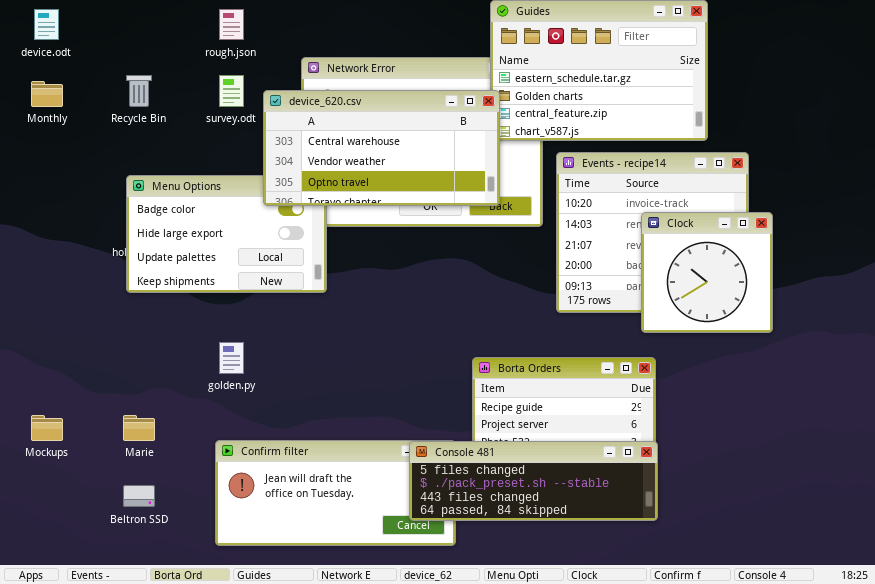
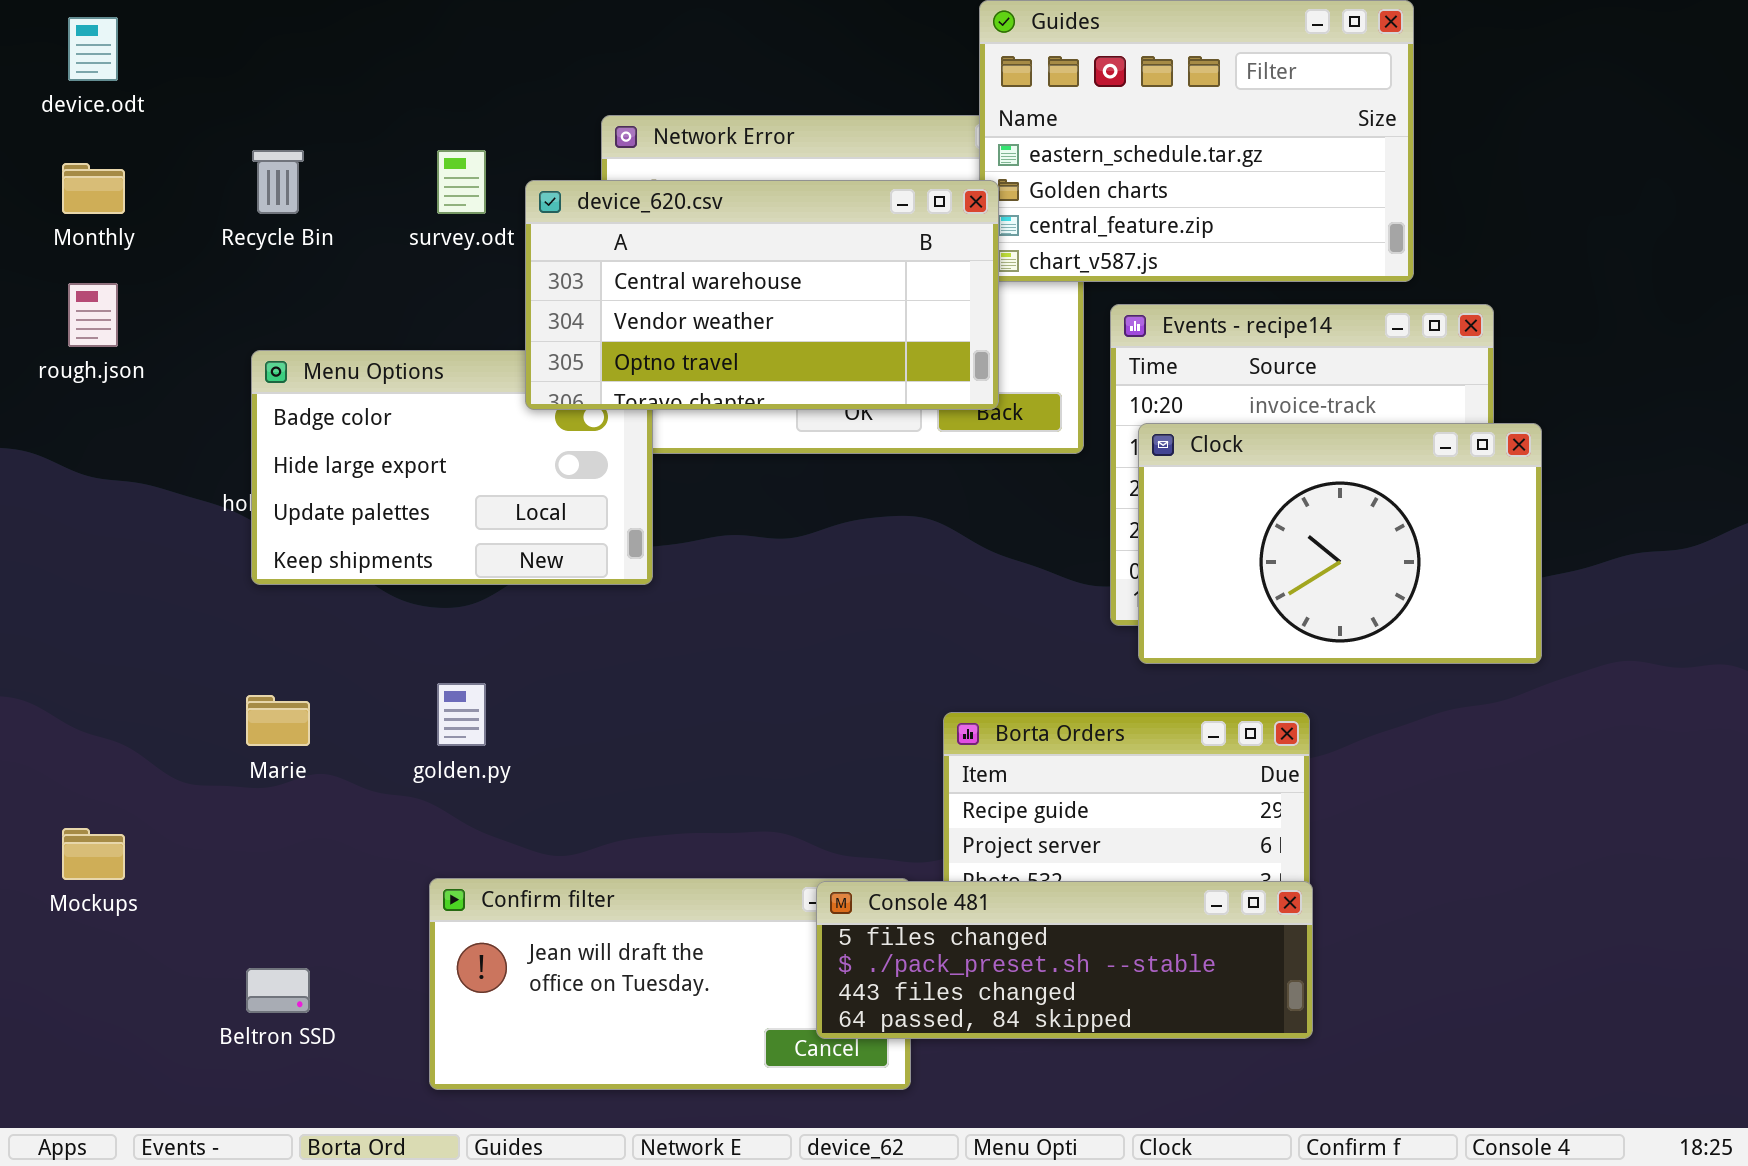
rough.json: [219,9,244,40] -> [68,283,118,347], moved
Clock: [641,212,773,333] -> [1138,423,1542,664], resized
Marie: [123,415,155,441] -> [246,695,310,746], moved

